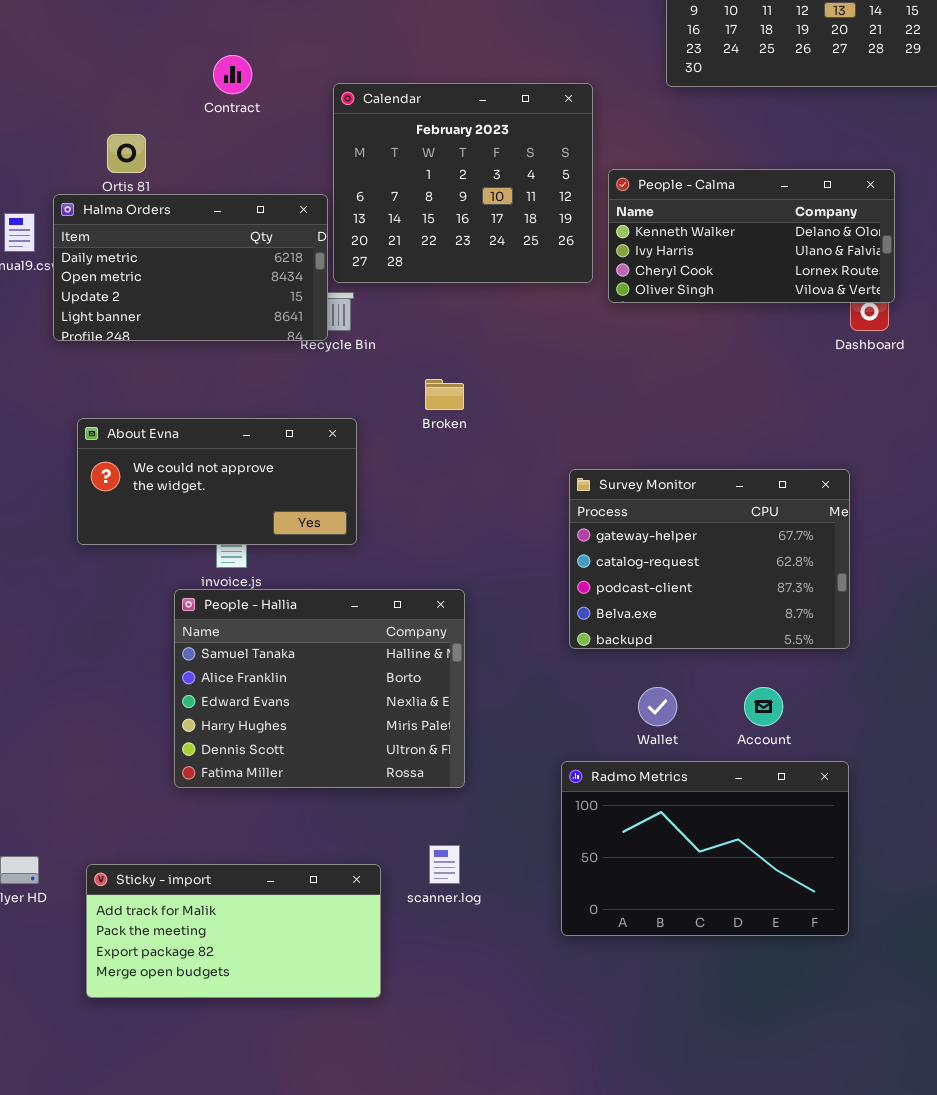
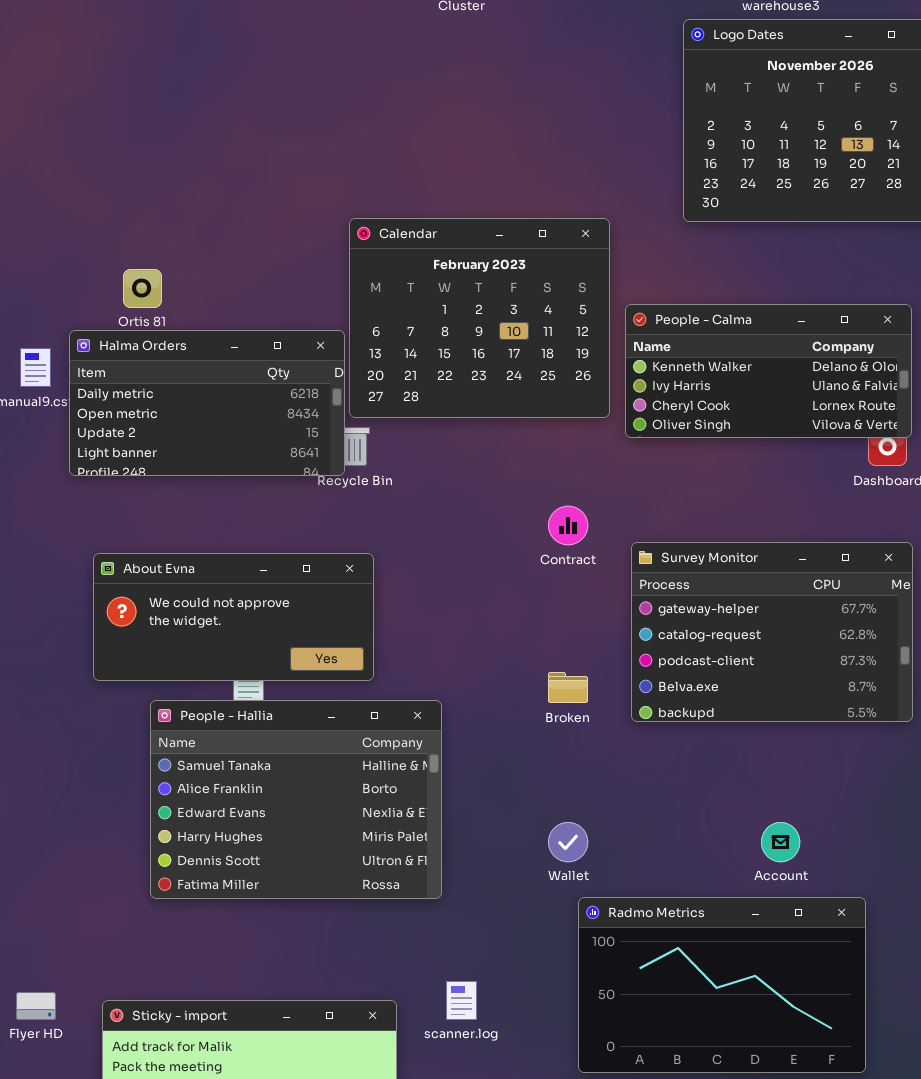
Contract: [213,55,252,94] -> [548,506,588,545], moved
Broken: [425,379,464,410] -> [548,672,588,703], moved
Survey Monitor: [569,469,850,649] -> [631,542,913,722], moved
People - Hallia: [174,589,465,788] -> [150,700,442,899], moved
Wallet: [638,687,677,726] -> [548,822,588,862], moved

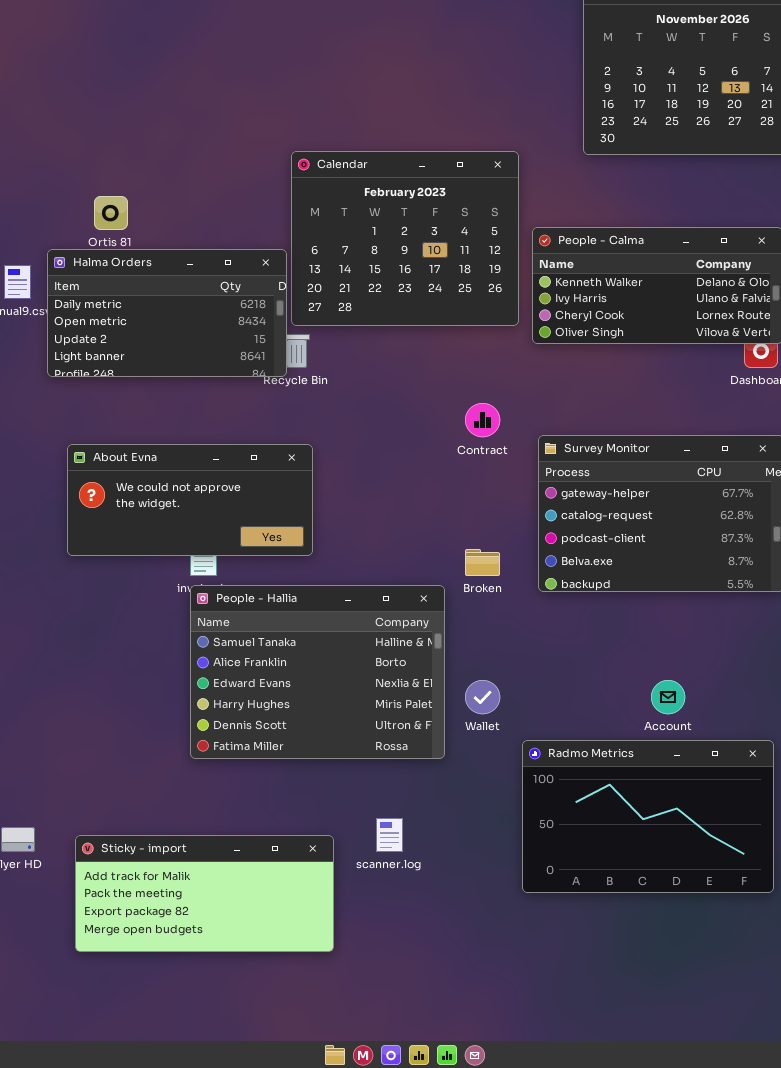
People - Hallia: [150,700,442,899] -> [190,585,445,759], moved
Radmo Metrics: [578,897,866,1073] -> [522,740,774,893], moved

